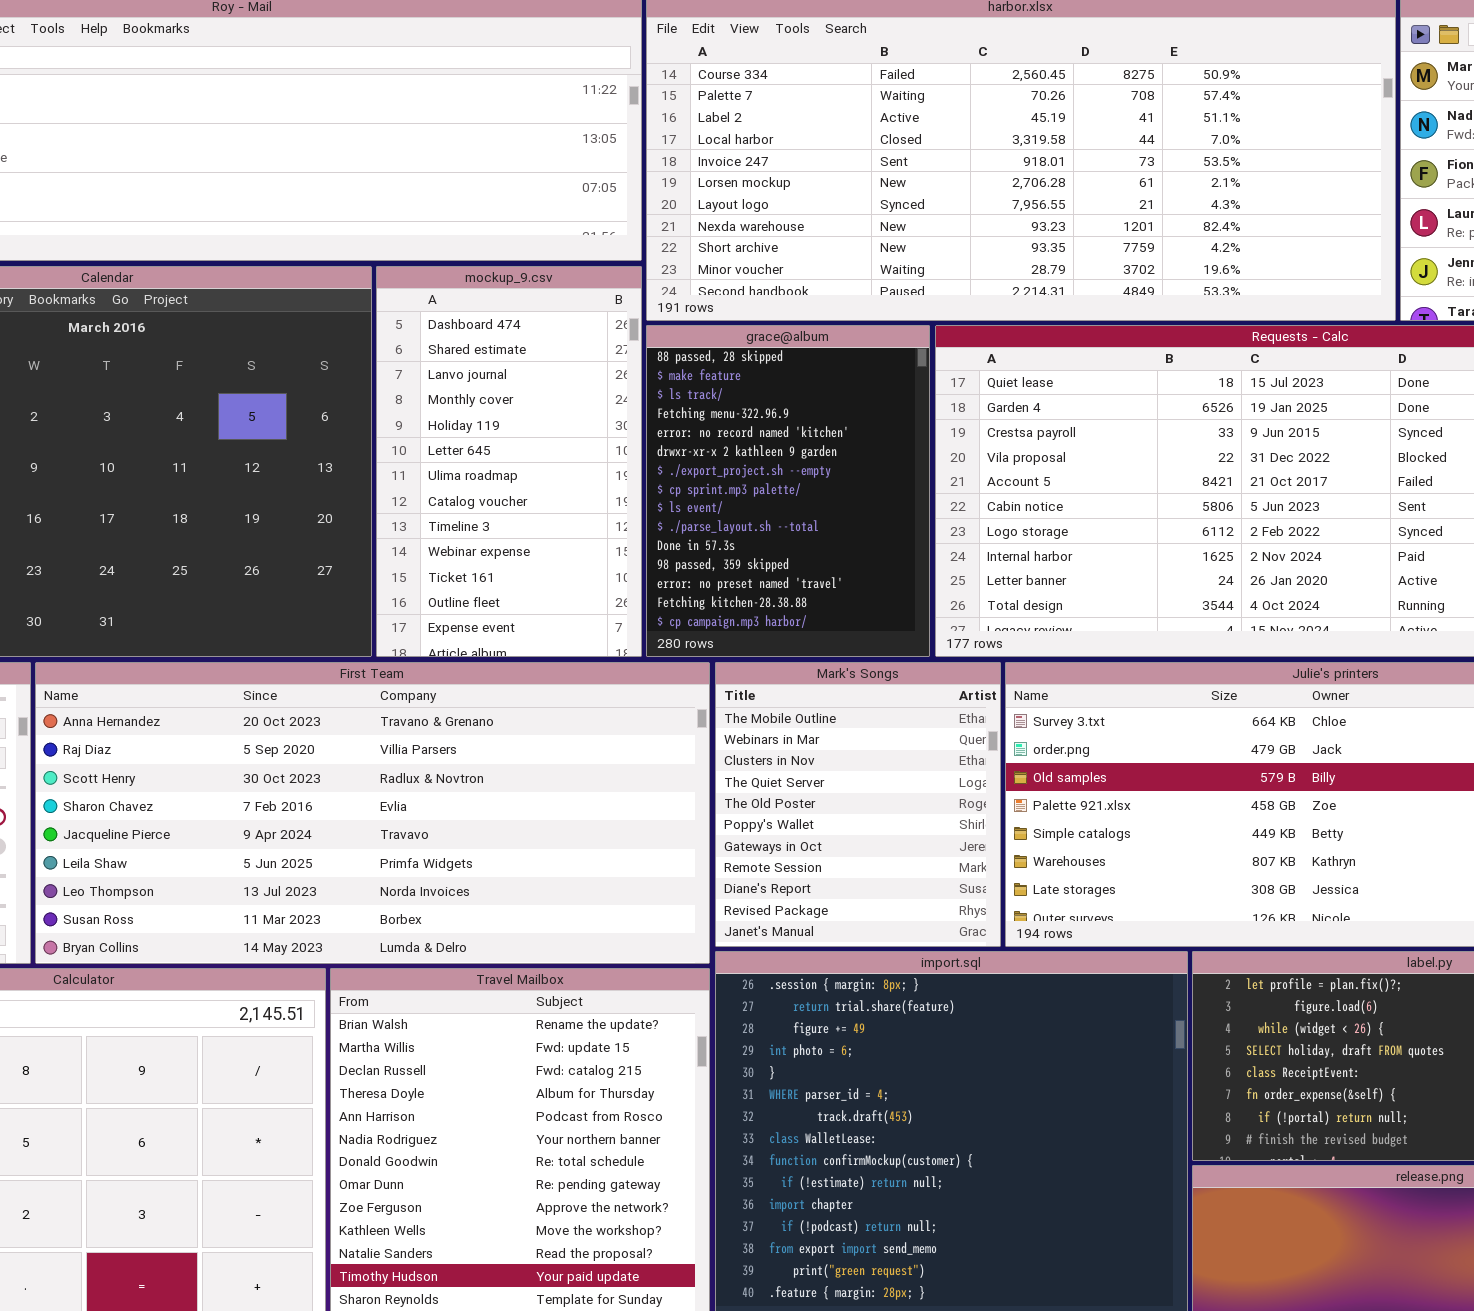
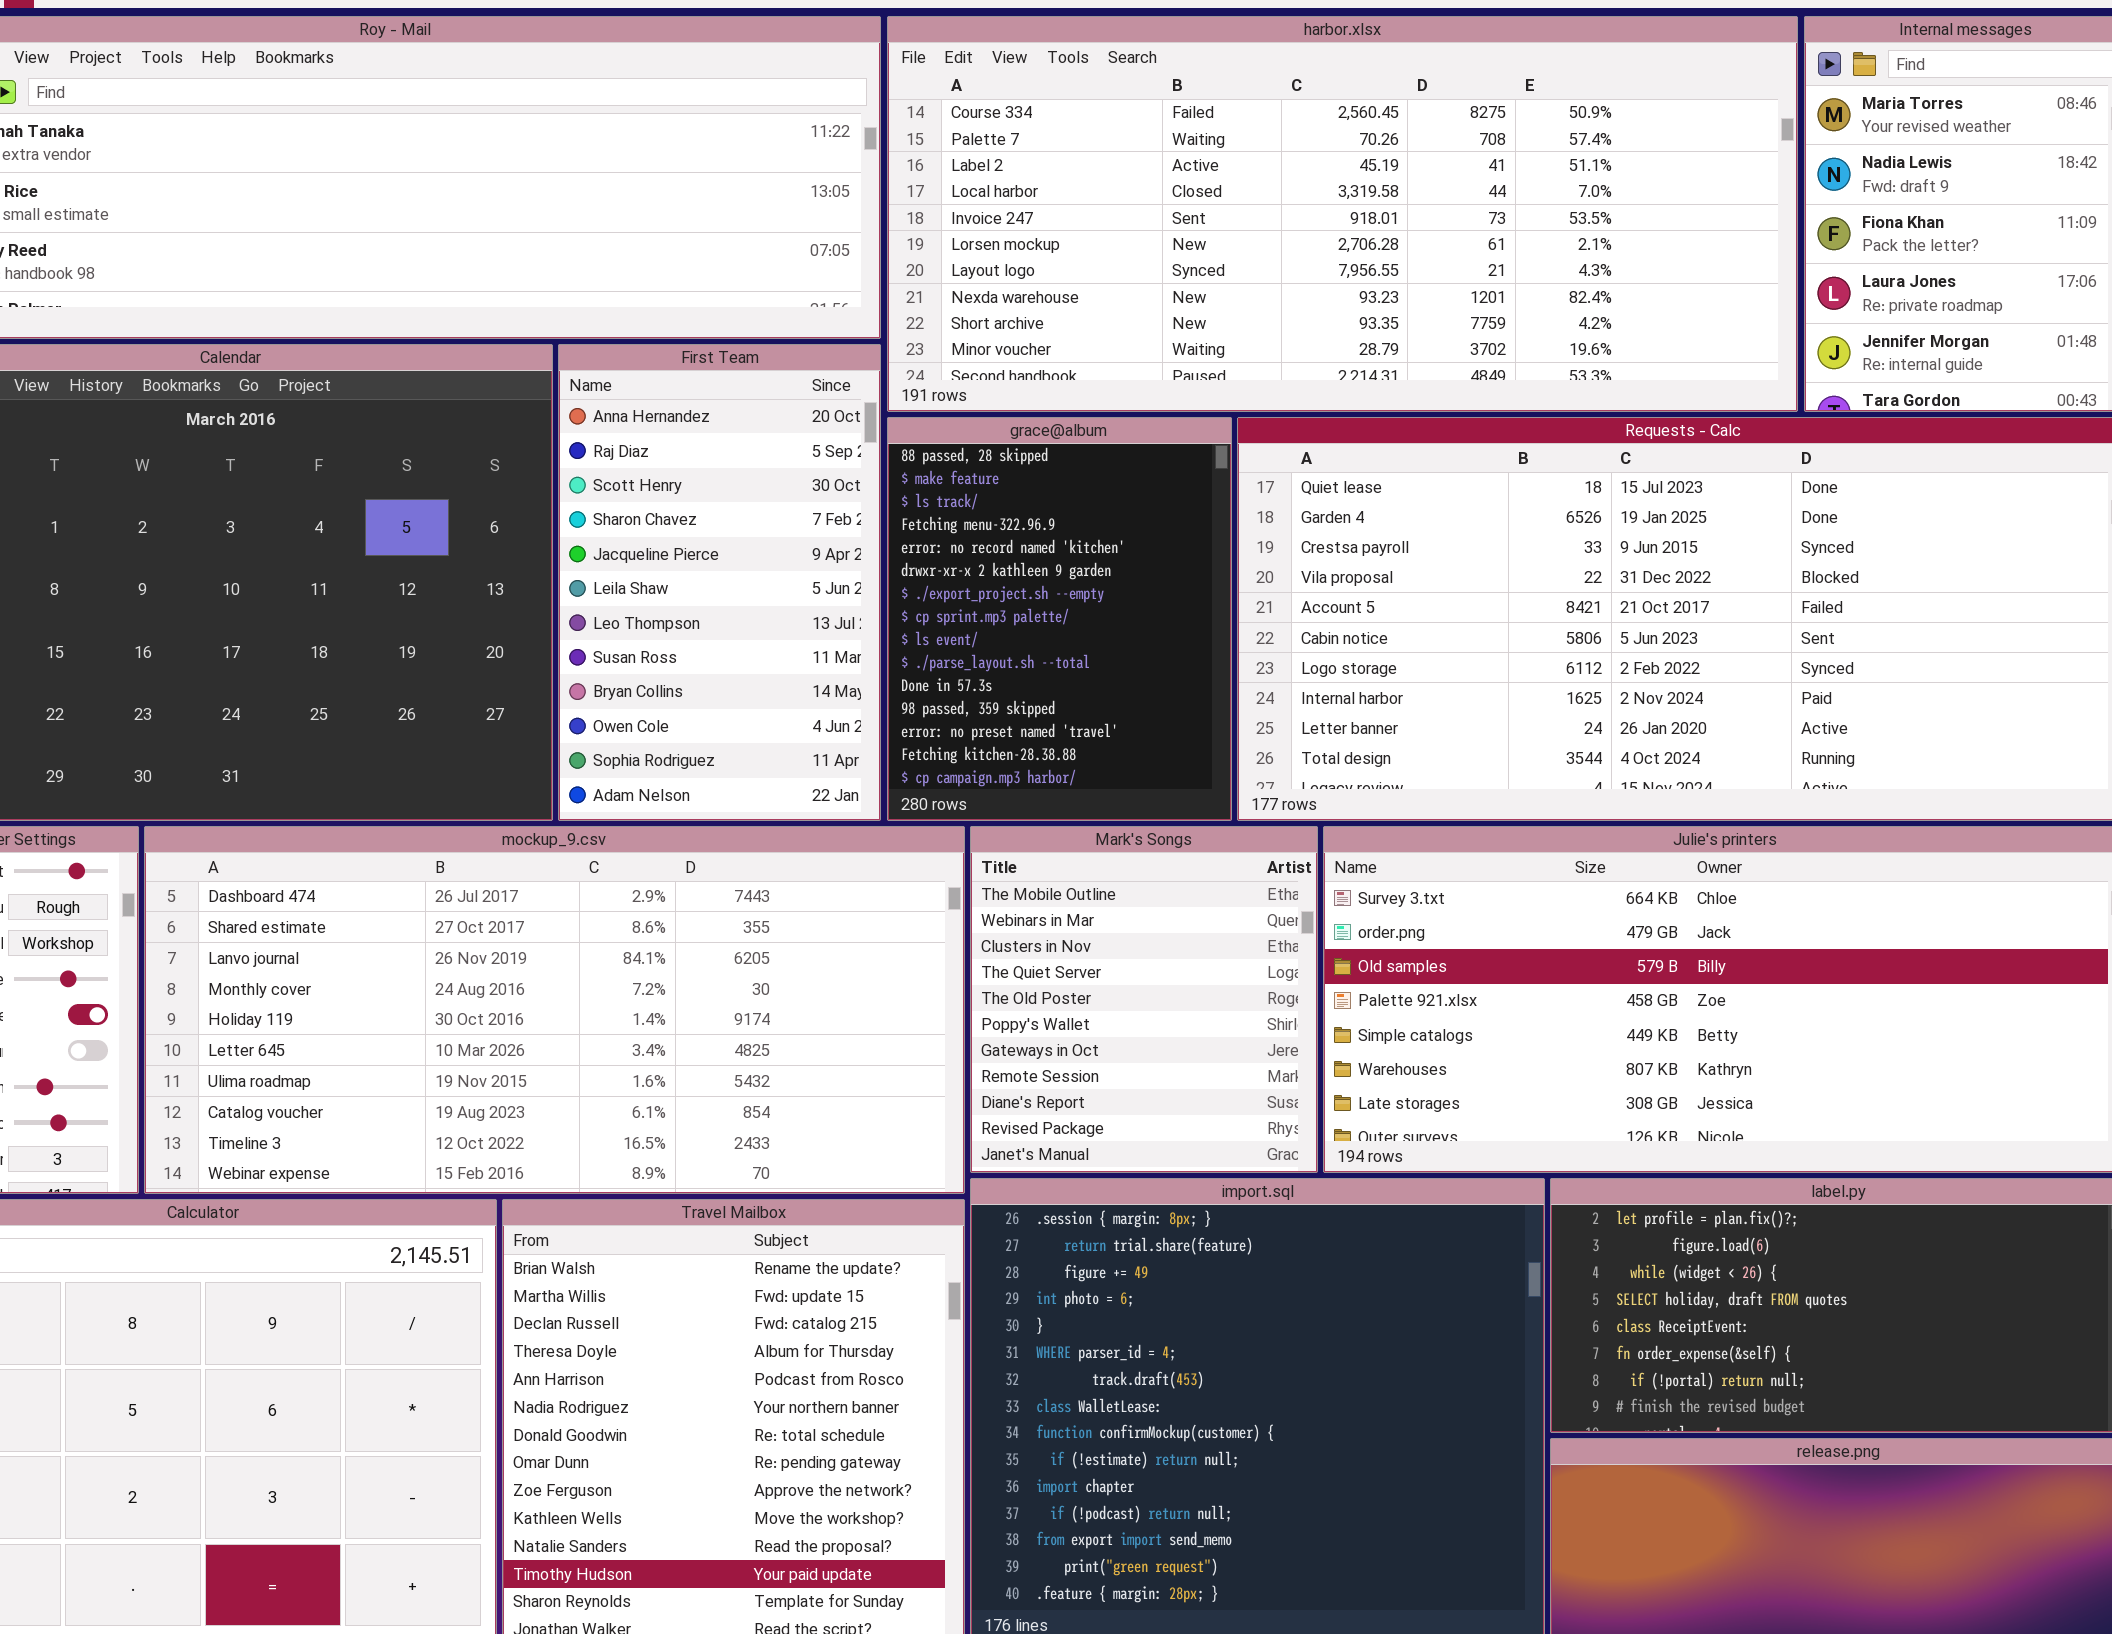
mockup_9.csv: [376,266,642,657] -> [144,826,965,1194], moved, resized
First Team: [35,662,710,964] -> [558,344,881,821], moved, resized

